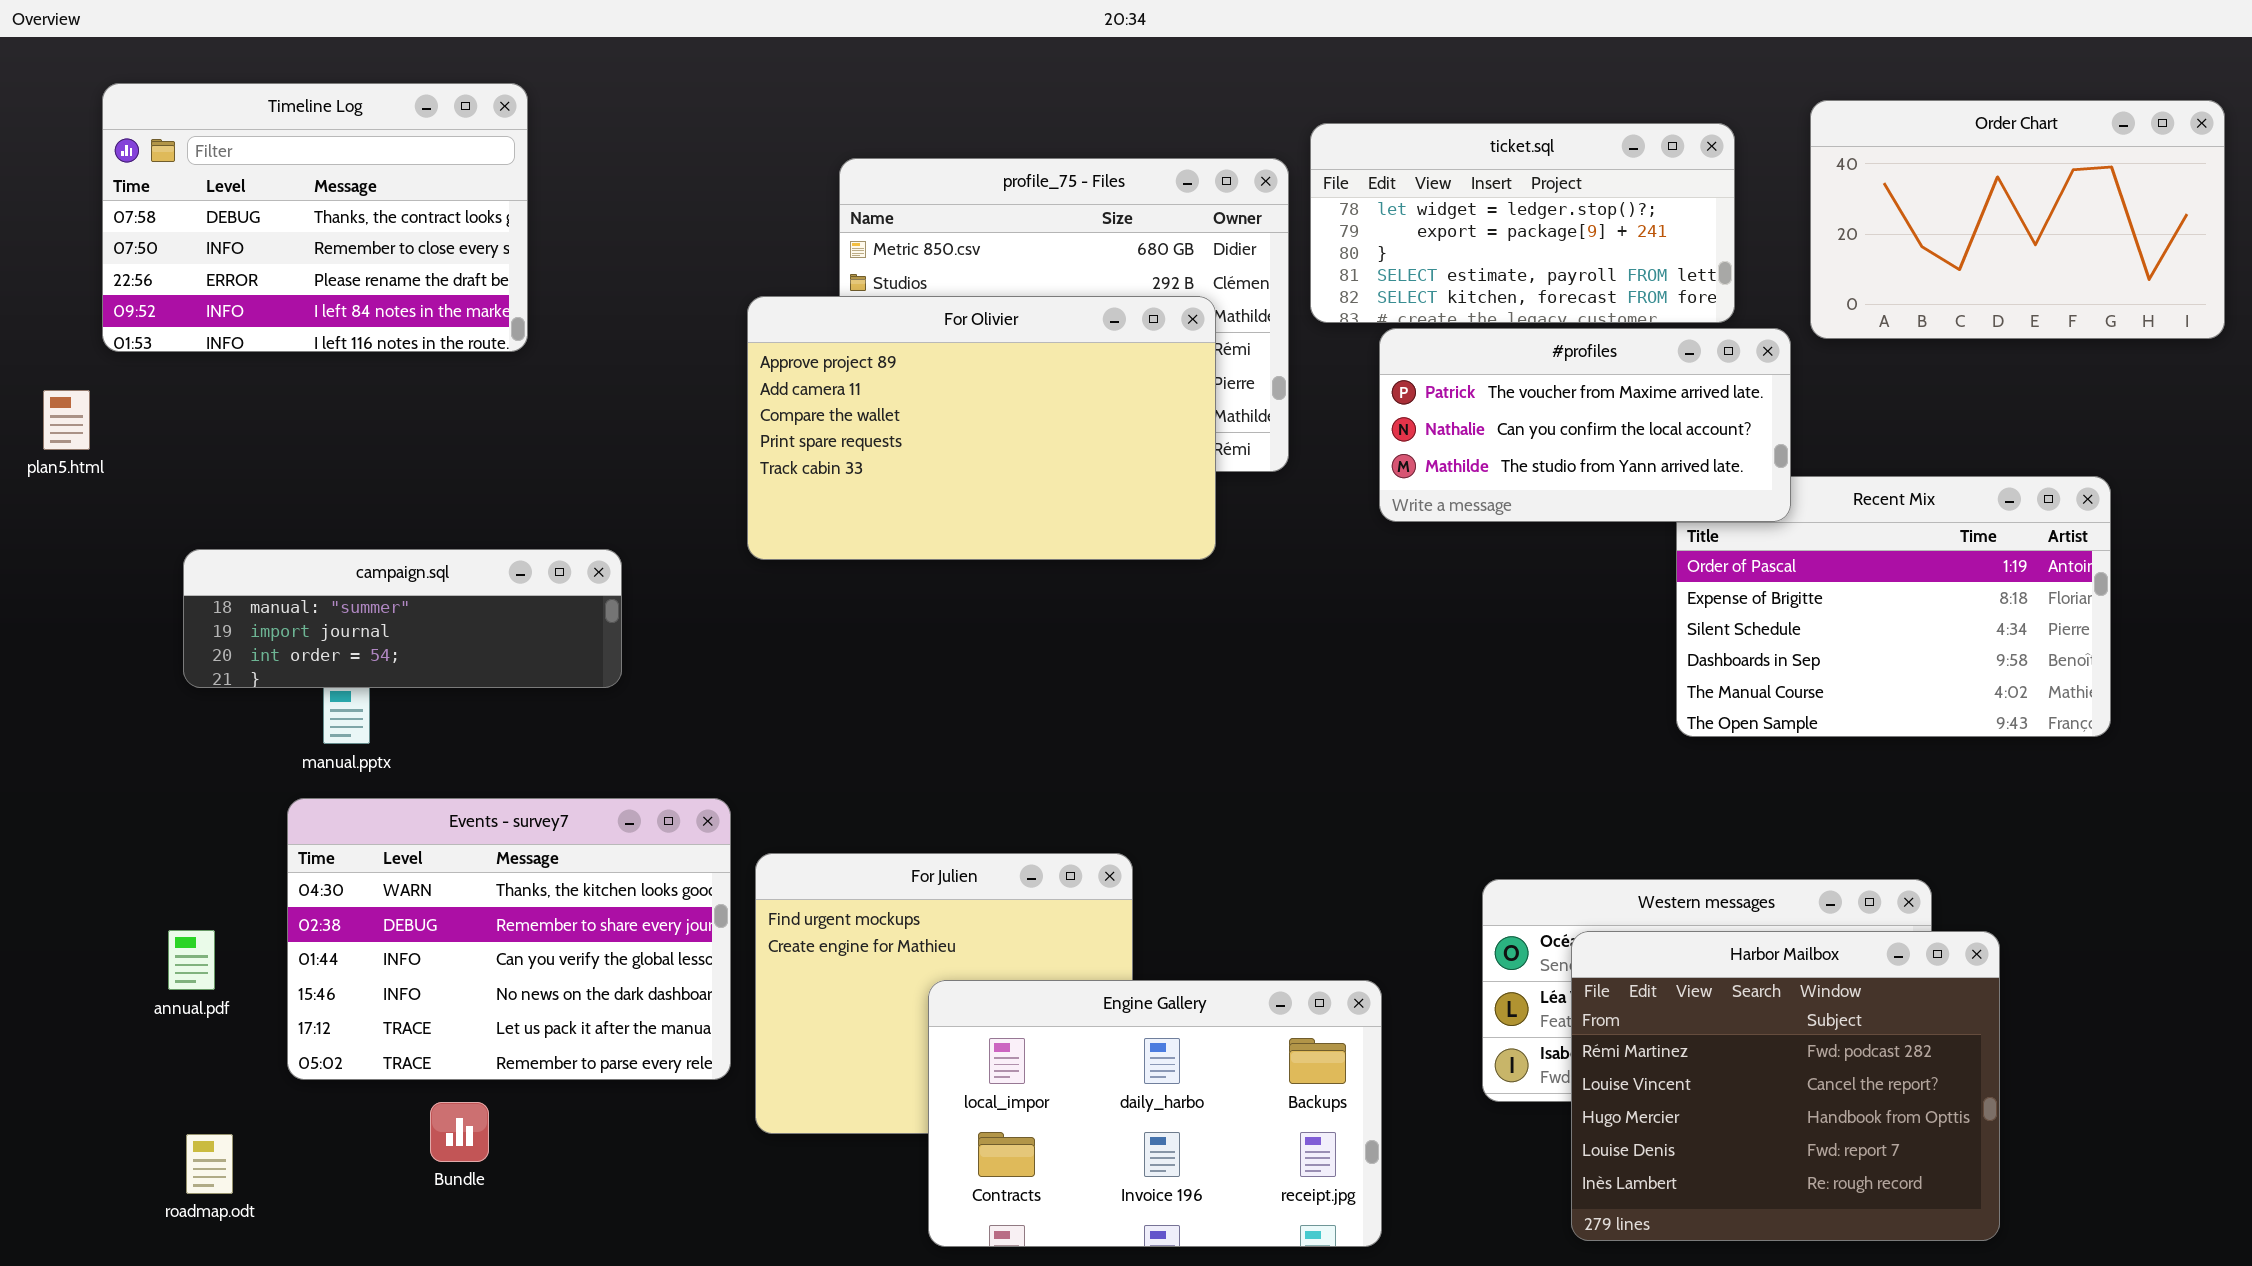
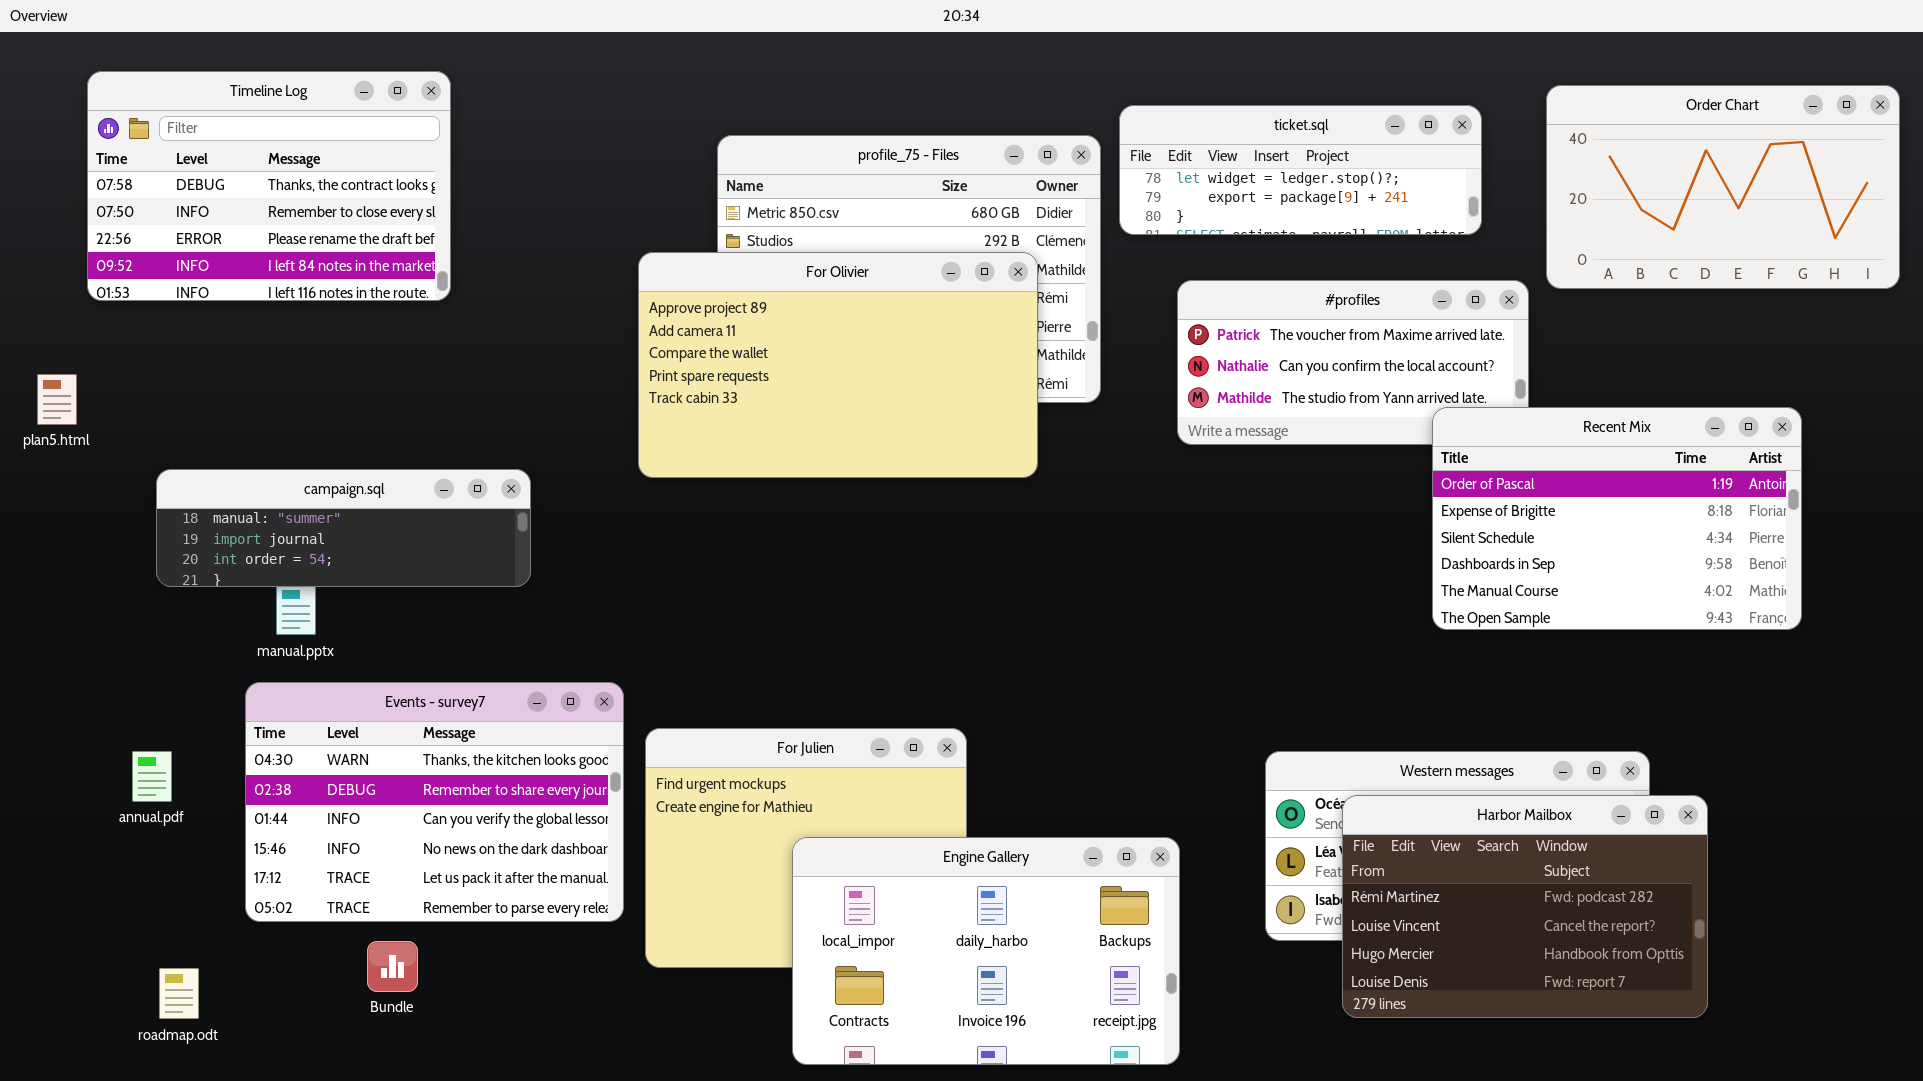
ticket.sql: [1310,123,1735,323] -> [1119,105,1482,235], resized
plan5.html: [43,390,90,450] -> [37,374,77,425], moved
Recent Mix: [1676,476,2111,737] -> [1432,407,1802,630], raised
annual.pdf: [168,930,215,990] -> [132,751,172,802], moved
Harbor Mailbox: [1571,931,2000,1241] -> [1342,795,1708,1018], resized

